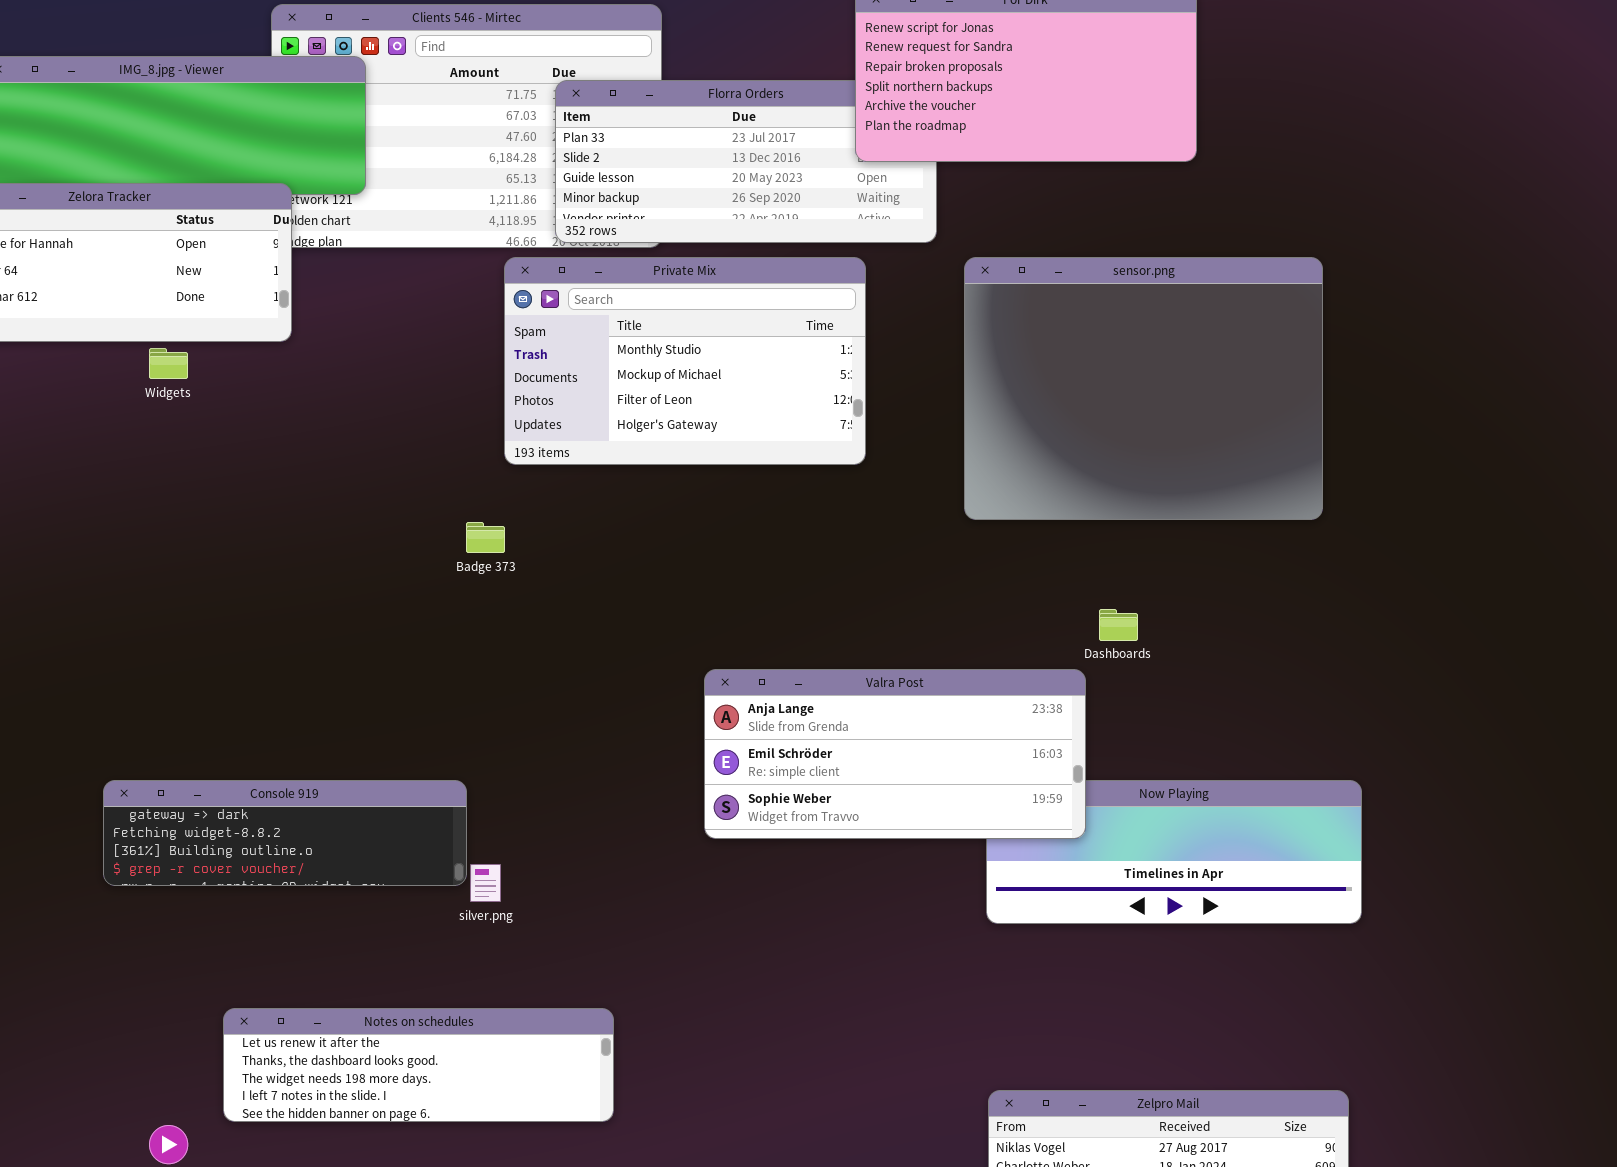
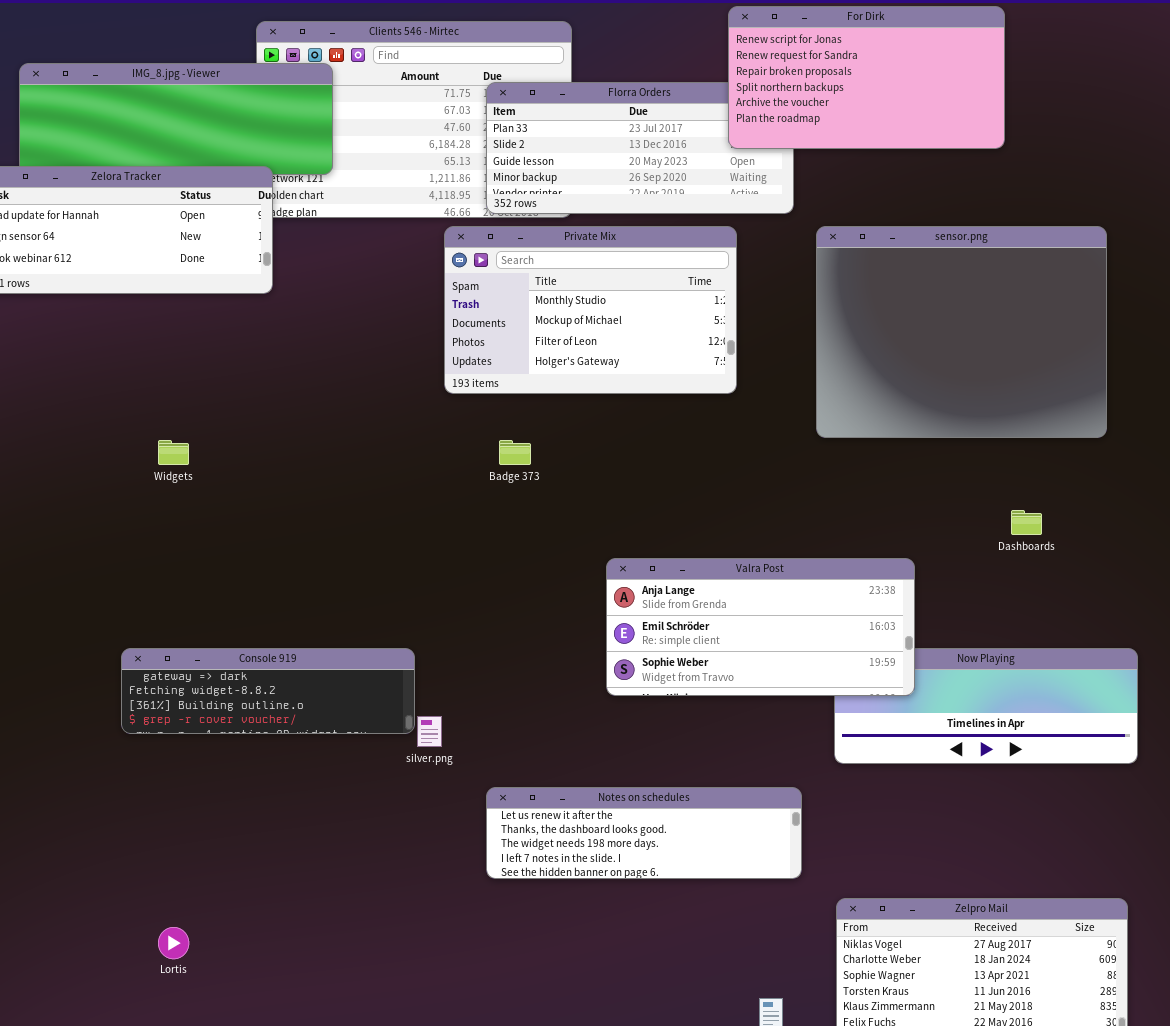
Widgets: [149,348,188,379] -> [158,440,189,465], moved
Badge 373: [466,522,505,553] -> [499,440,531,465], moved
Dashboards: [1099,609,1138,641] -> [1011,510,1042,535], moved
Notes on schedules: [223,1008,614,1122] -> [486,787,802,879], moved

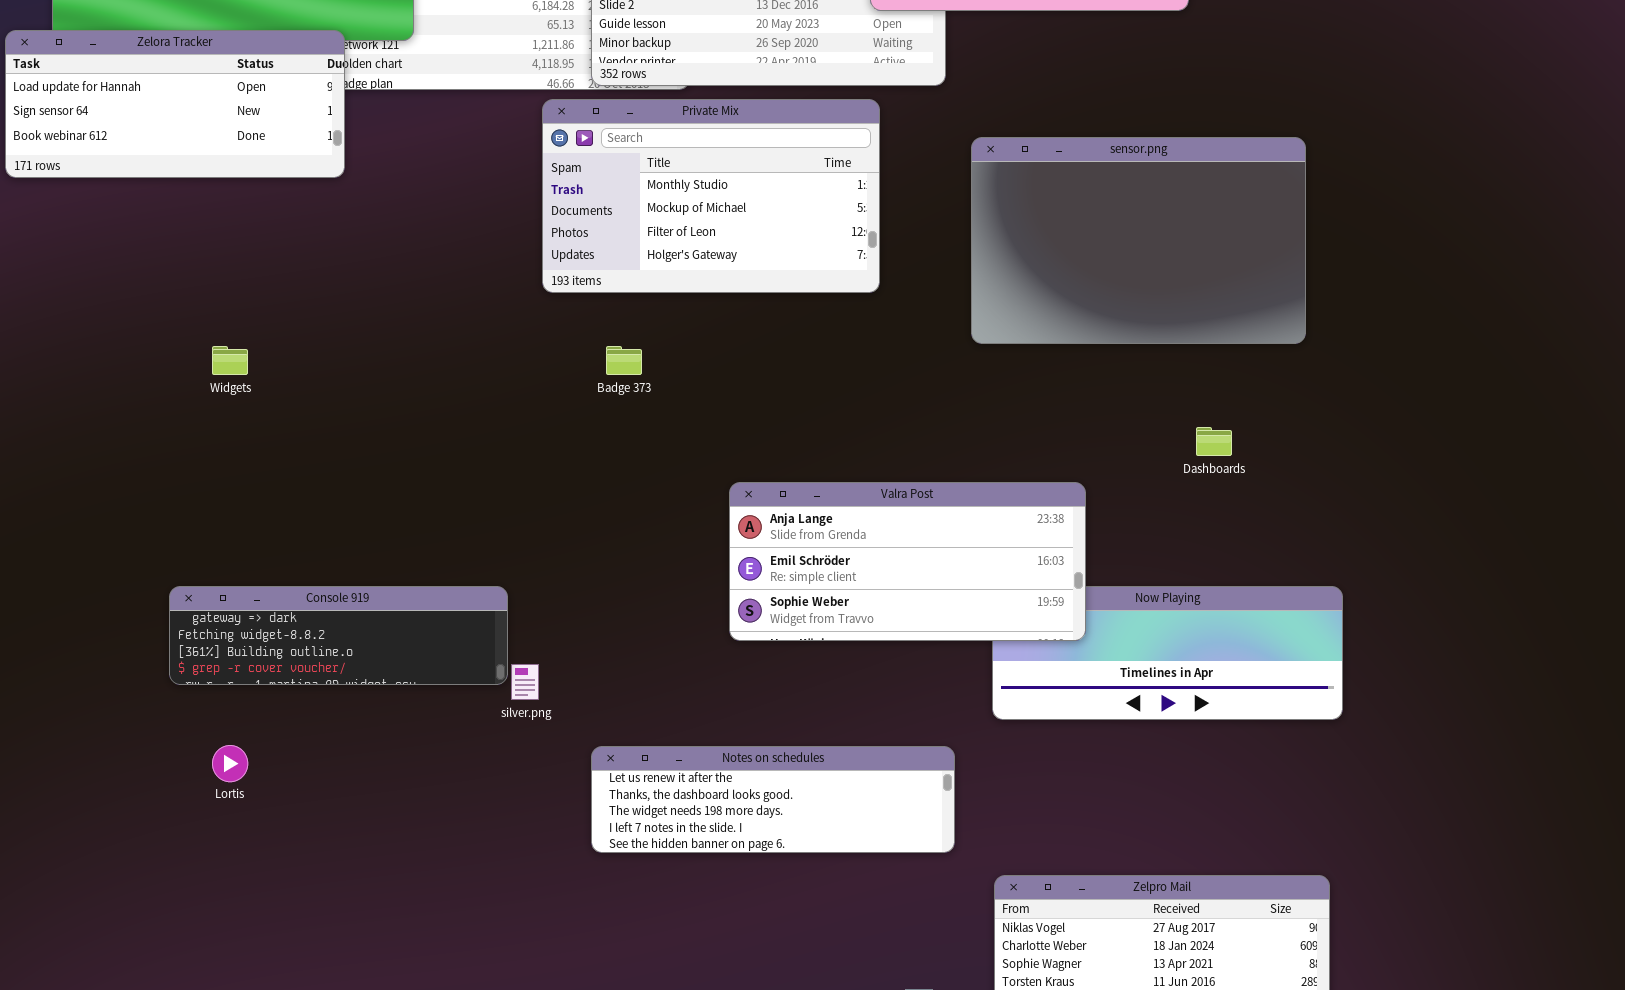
sensor.png: [816,226,1107,438] -> [971,137,1306,344], resized
Lortis: [158,927,189,959] -> [212,745,248,782], moved

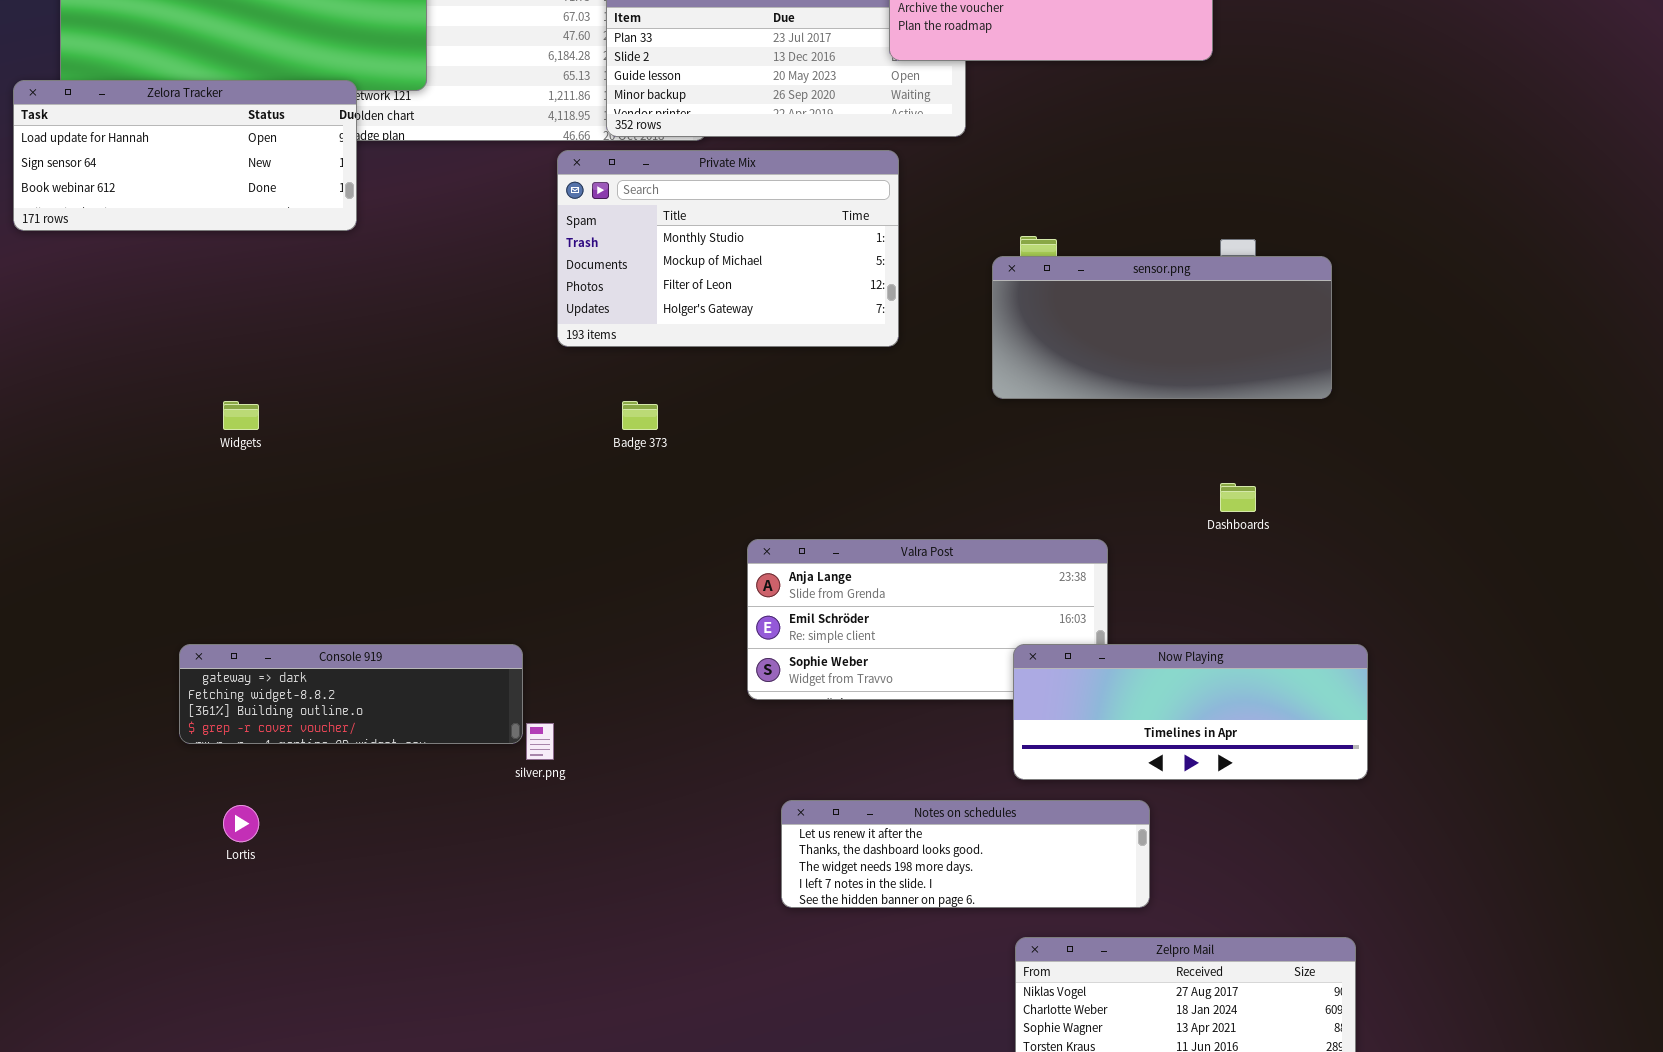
sensor.png: [971,137,1306,344] -> [992,256,1332,399], resized
Now Playing: [992,586,1343,720] -> [1013,644,1368,780], raised
Notes on schedules: [591,746,955,853] -> [781,800,1150,908], moved

